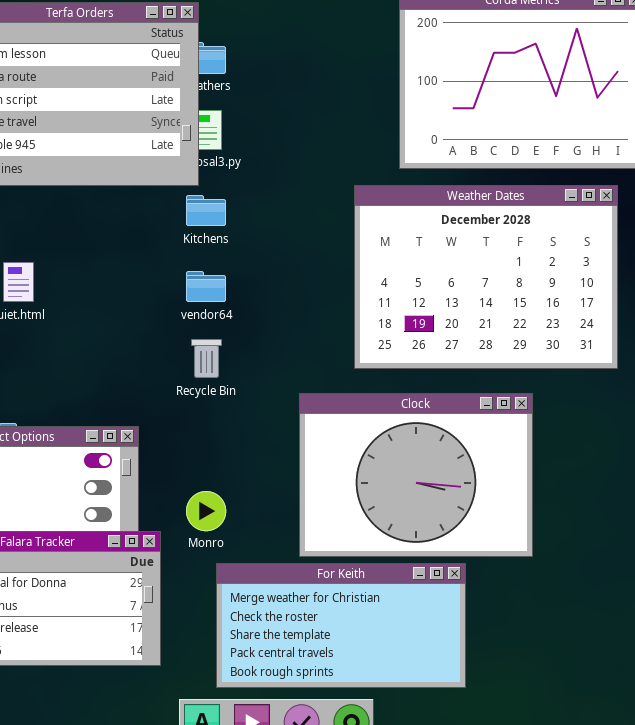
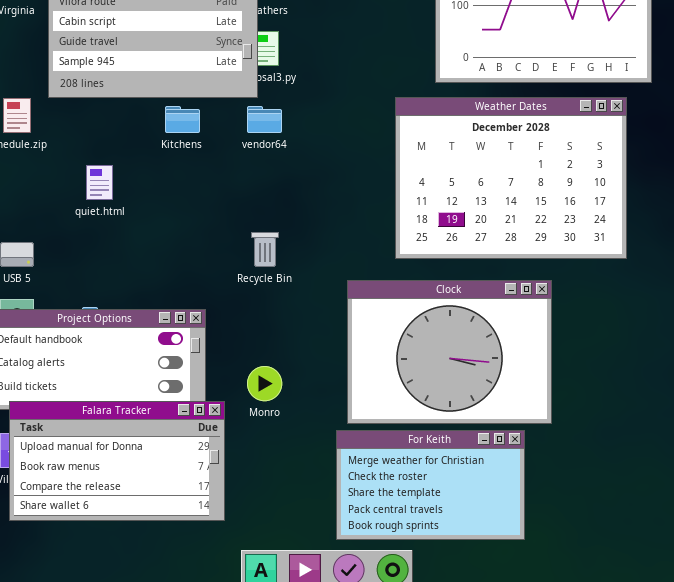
Kitchens: [186,195,226,226] -> [165,106,200,133], moved
vendor64: [186,271,226,302] -> [247,106,282,133], moved
For Keith: [216,563,466,688] -> [336,430,525,540], moved, resized

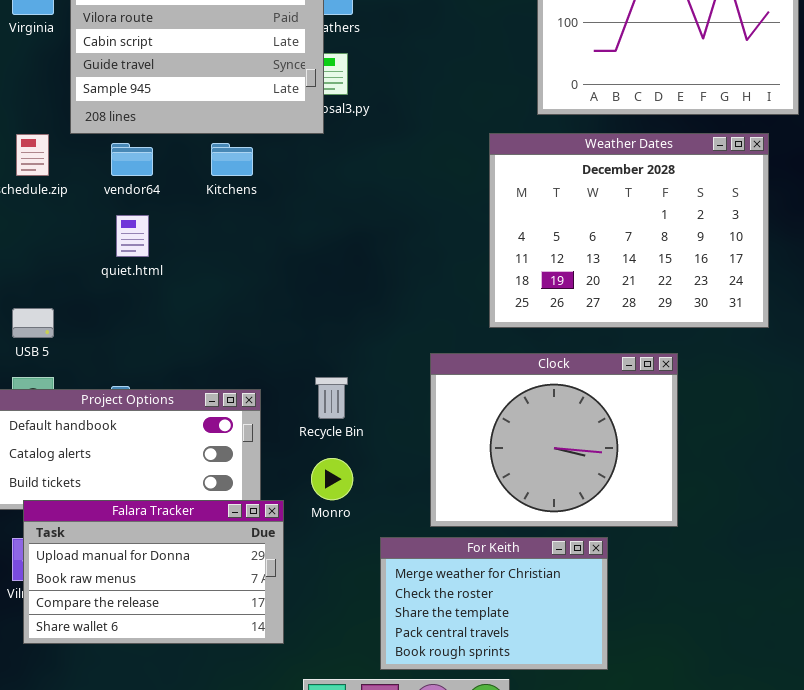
vendor64: [247,106,282,133] -> [111,143,153,176], moved
Recycle Bin: [251,232,279,267] -> [315,377,348,419], moved
For Keith: [336,430,525,540] -> [380,537,608,670], moved

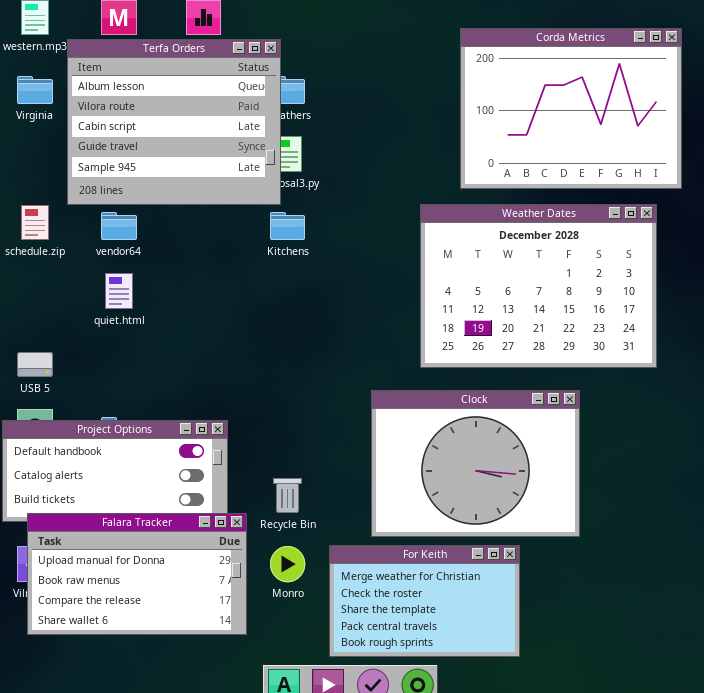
Kitchens: [211,143,253,176] -> [270,212,305,240], moved
Recycle Bin: [315,377,348,419] -> [273,478,302,513], moved
Monro: [311,458,353,500] -> [270,546,305,582], moved

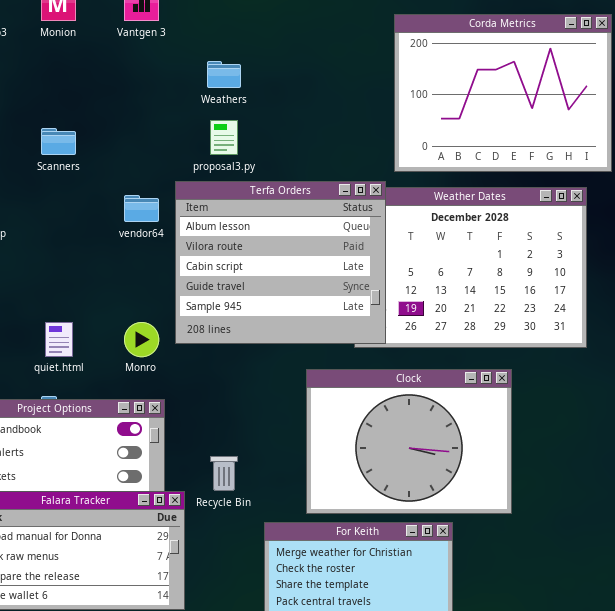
Terfa Orders: [67,39,281,205] -> [175,181,386,344], moved
vendor64: [101,212,137,240] -> [124,195,159,222], moved
quiet.html: [105,273,133,309] -> [45,322,73,357], moved
Monro: [270,546,305,582] -> [124,322,159,357], moved

